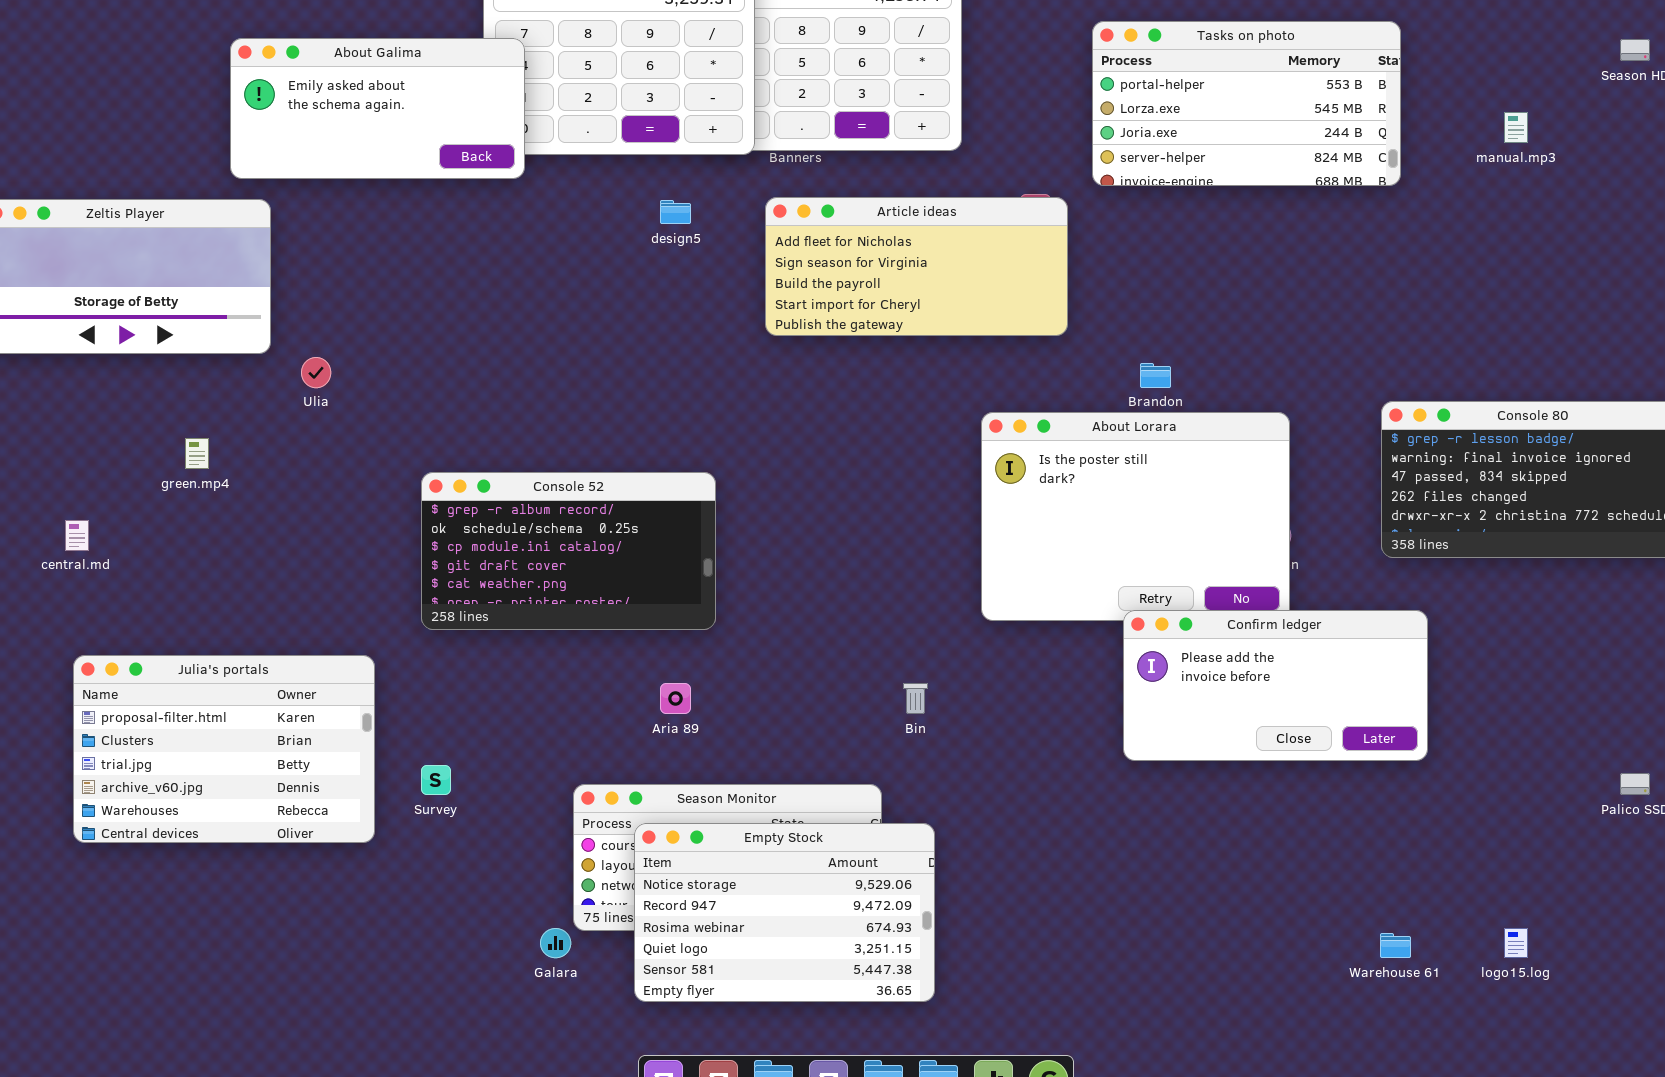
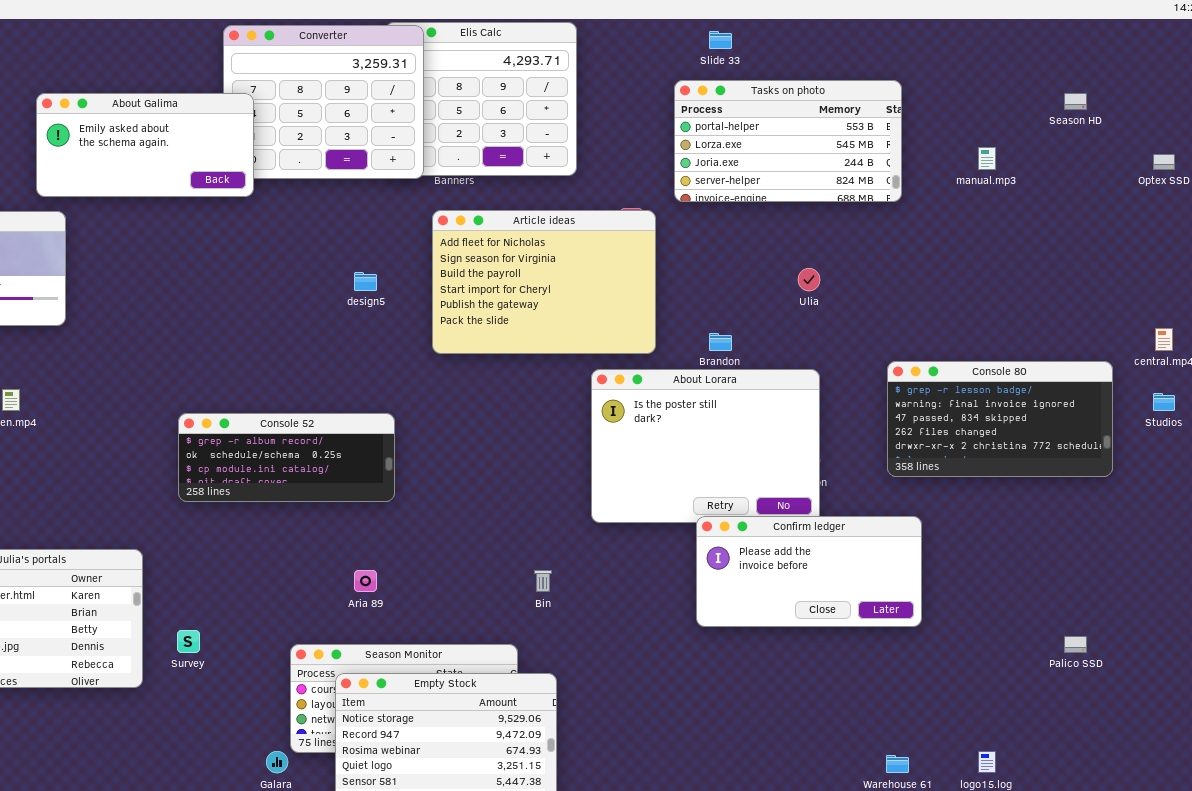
Article ideas: [765,197,1068,336] -> [432,210,656,354], resized
design5: [660,200,691,224] -> [354,272,377,291], moved
Ulia: [301,357,331,388] -> [798,268,820,291], moved
Console 52: [421,472,716,630] -> [178,413,395,502], resized

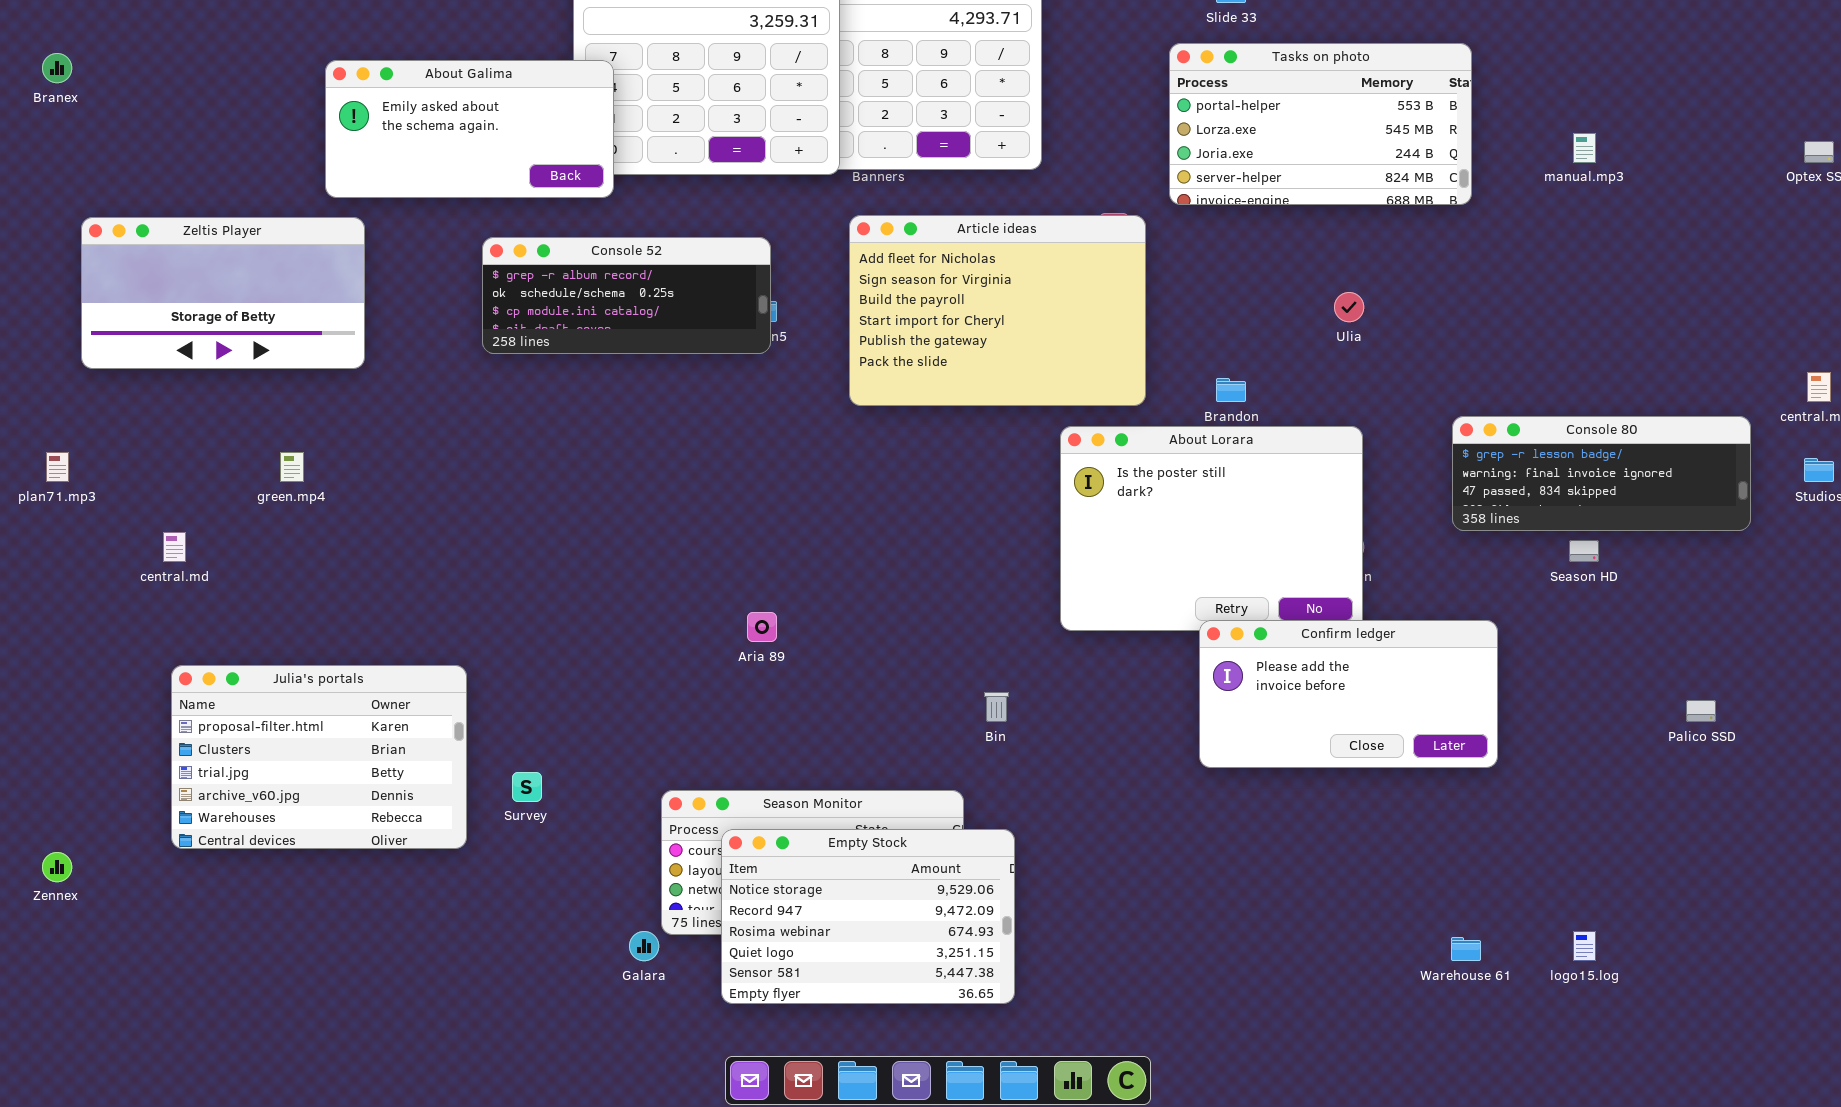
Season HD: [1064,93,1087,110] -> [1569,540,1599,562], moved
Console 80: [887,361,1113,477] -> [1452,416,1751,531], resized
Console 52: [178,413,395,502] -> [482,237,771,354], moved
Aria 89: [354,570,377,592] -> [747,612,777,642], moved
Palico SSD: [1064,636,1087,653] -> [1686,700,1716,722], moved

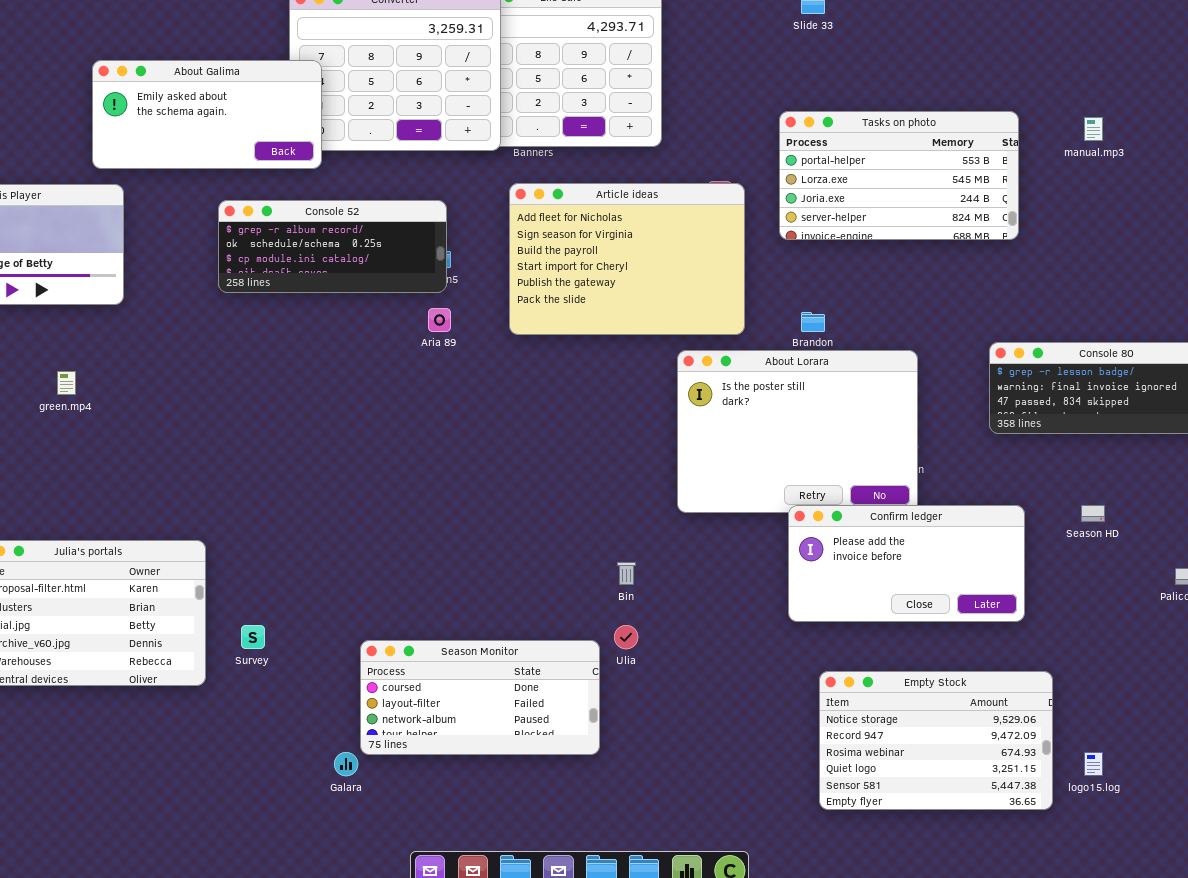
Tasks on photo: [1169,43,1472,205] -> [779,111,1019,240], moved
Ulia: [1334,292,1364,322] -> [614,625,638,649], moved
Season HD: [1569,540,1599,562] -> [1081,505,1105,522], moved
Aria 89: [747,612,777,642] -> [428,308,451,332], moved
Empty Stock: [721,829,1015,1004] -> [819,671,1053,810], moved

